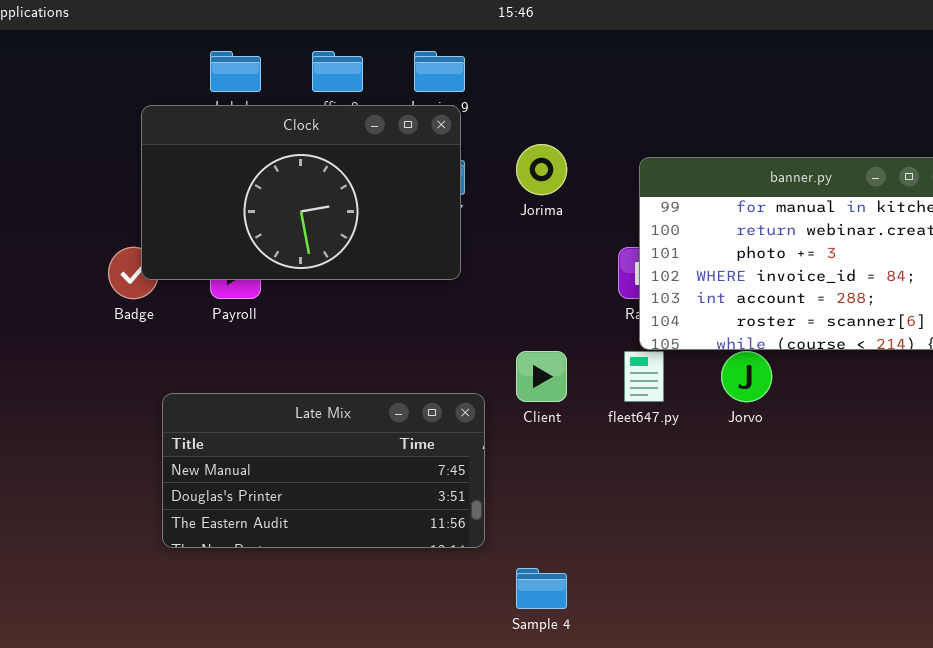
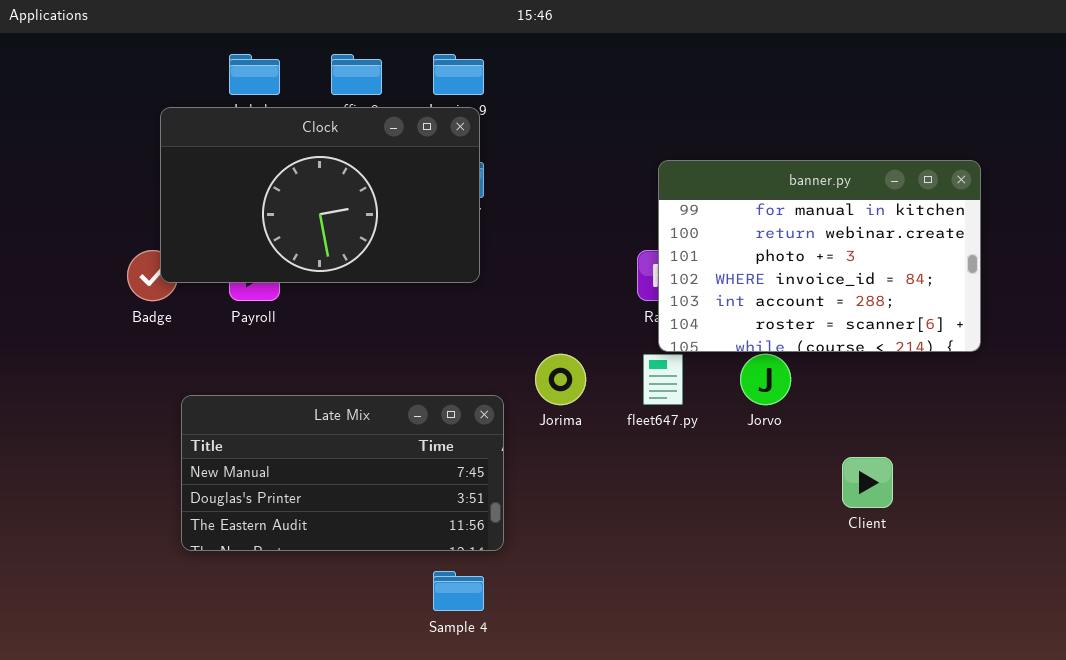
Jorima: [516,144,567,195] -> [535,354,586,405], moved
Client: [516,351,567,402] -> [842,457,893,508], moved
Sample 4: [516,568,567,609] -> [433,571,484,611], moved

